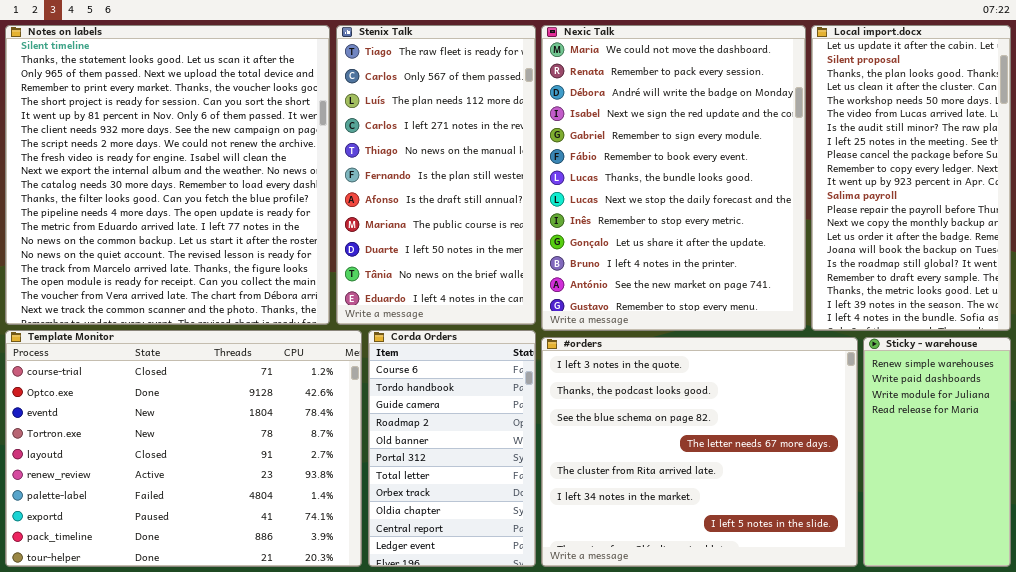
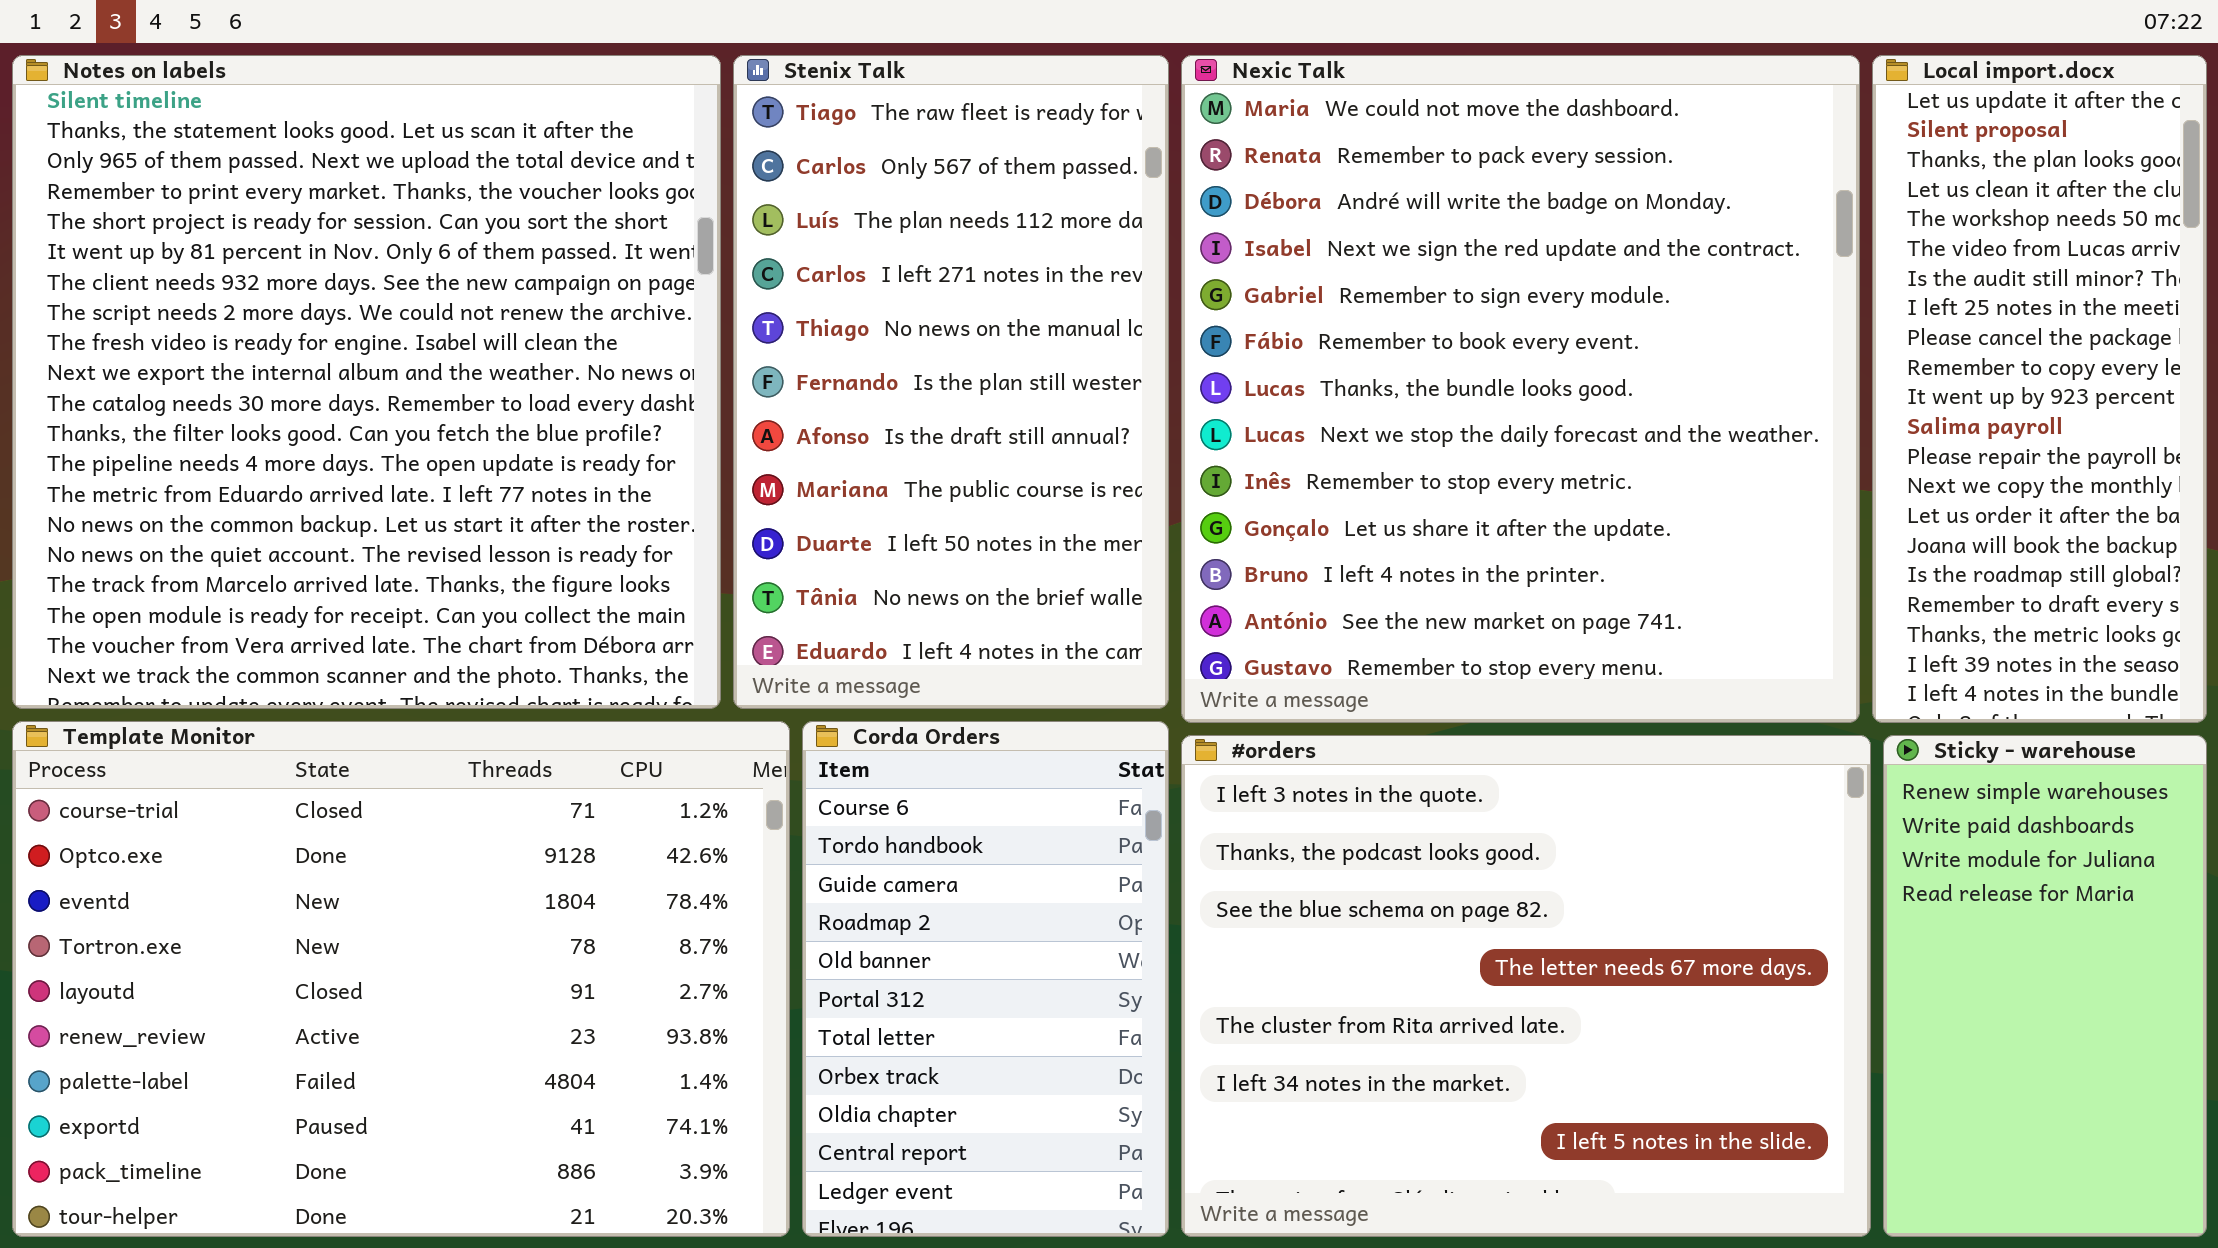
Nexic Talk: [541,25,806,331] -> [1181,55,1860,723], resized
Local import.docx: [811,25,1011,331] -> [1872,55,2207,723], resized

